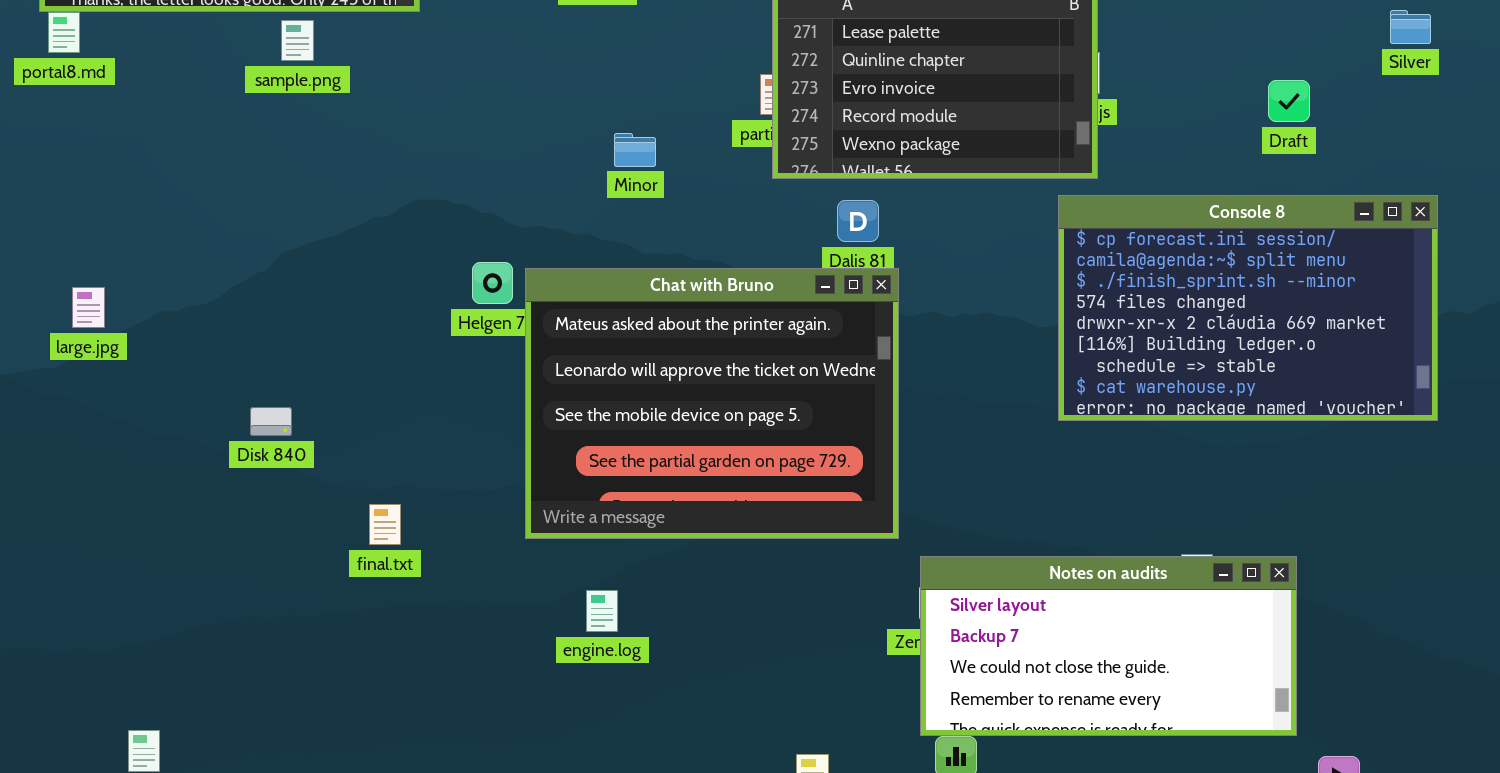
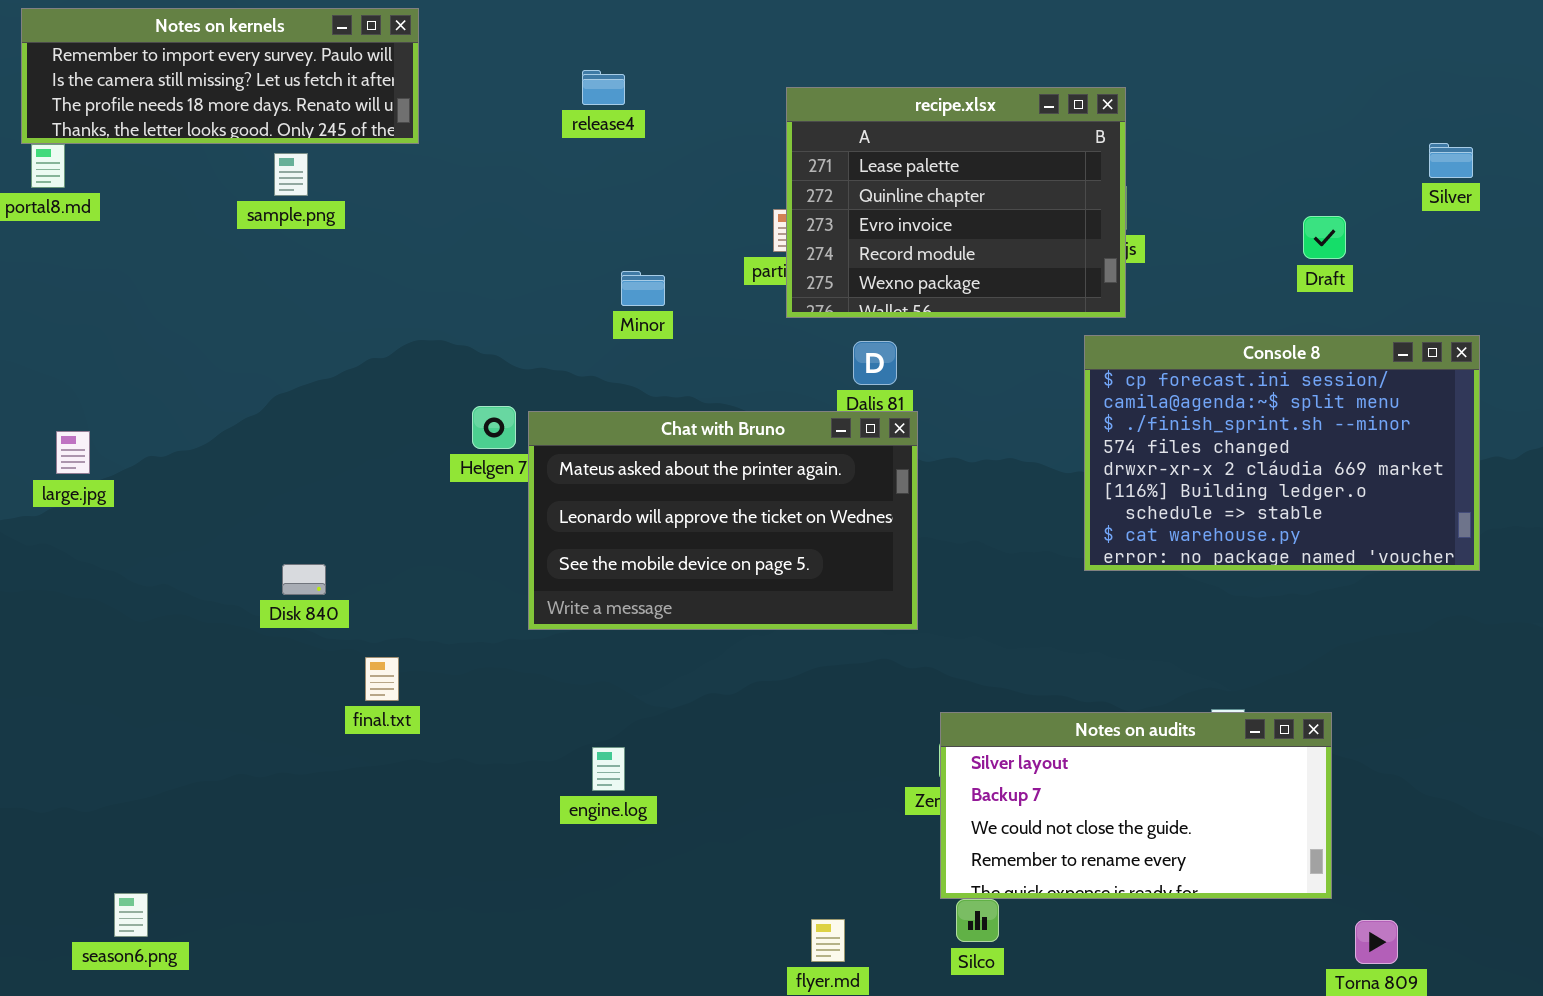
Chat with Bruno: [525,268,899,539] -> [528,411,918,630], resized
Disk 840: [250,407,292,436] -> [282,564,326,595], moved

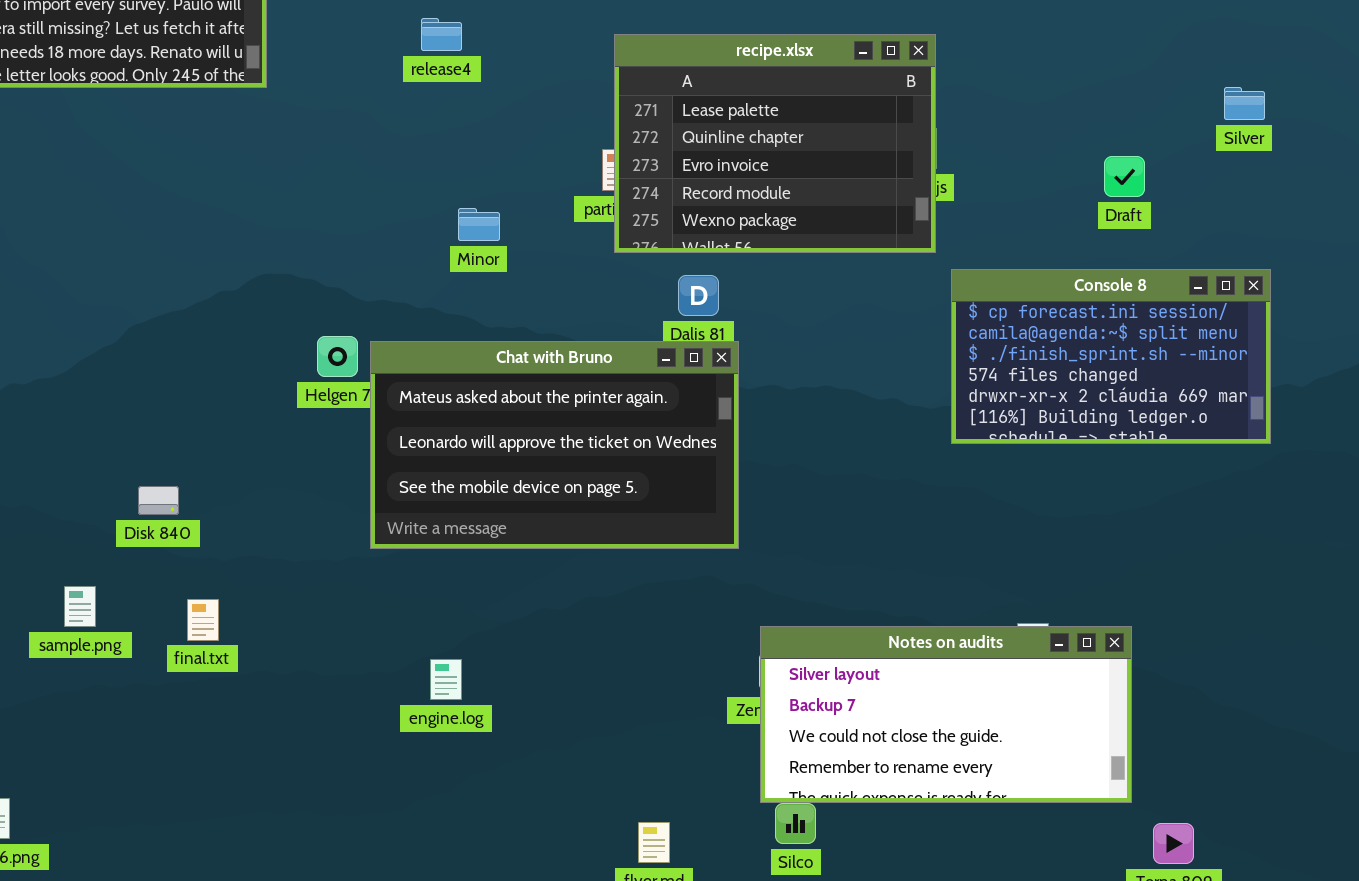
sample.png: [274,153,308,196] -> [64,586,96,627], moved
Console 8: [1084,335,1480,571] -> [951,269,1271,444], resized
final.txt: [365,657,399,701] -> [187,599,219,641], moved

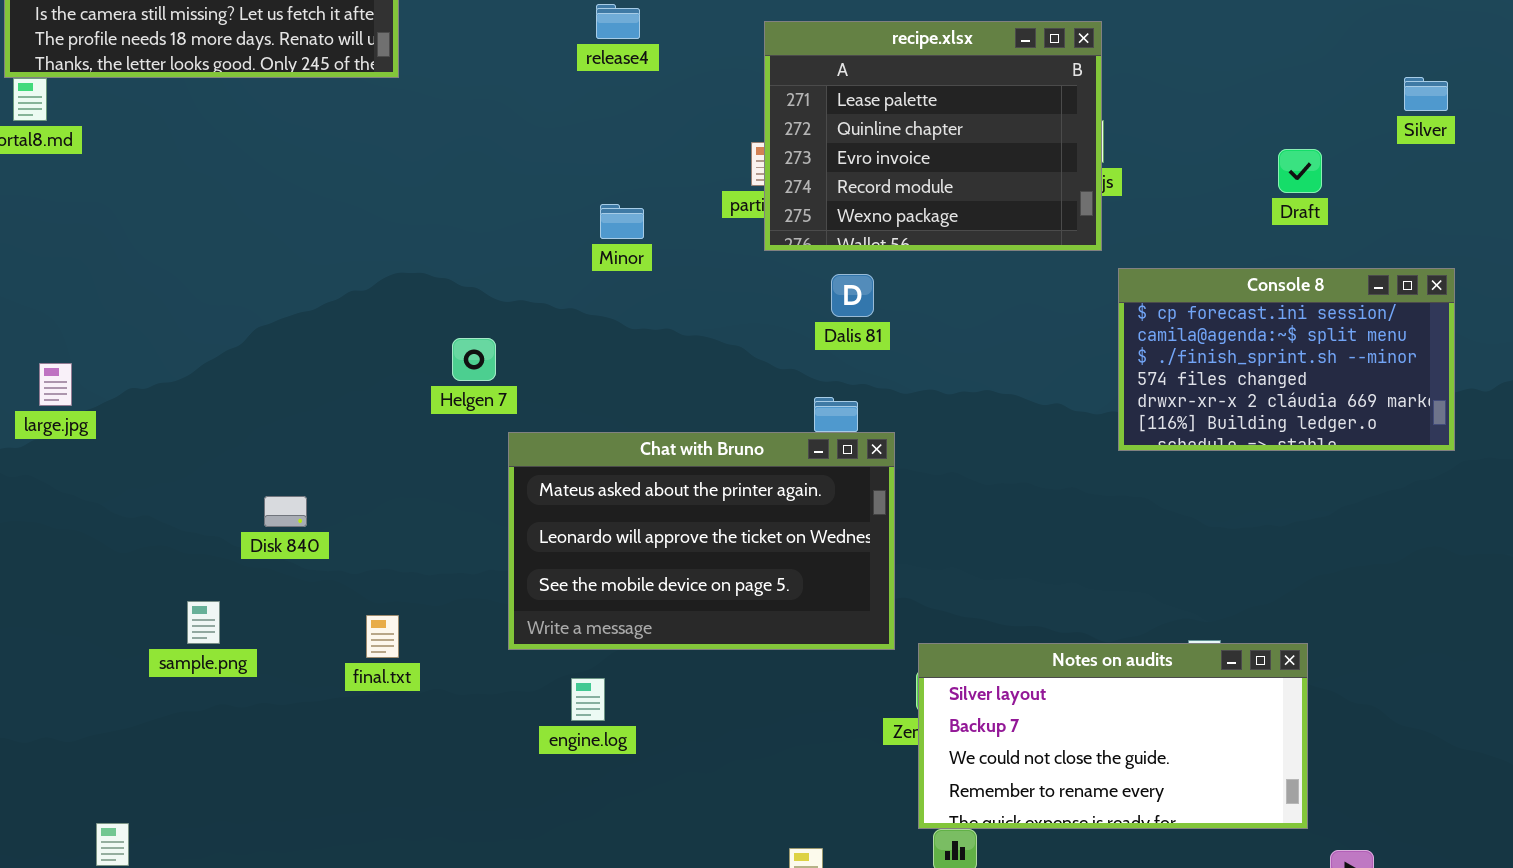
release4: [421,18,462,51] -> [596,4,640,39], moved
Chat with Bruno: [370,341,739,549] -> [508,432,895,650], moved
final.txt: [187,599,219,641] -> [366,615,399,658], moved

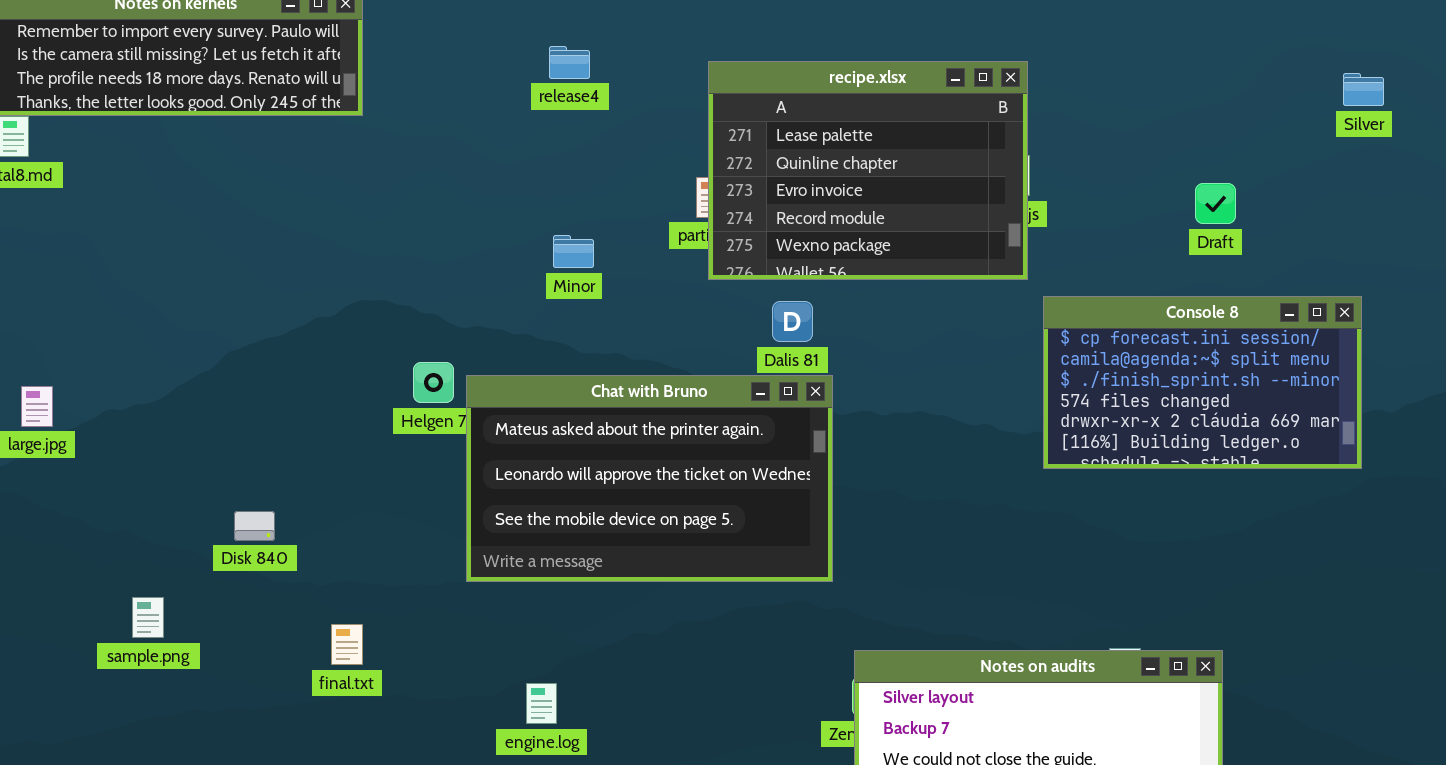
Silver: [1404,77,1448,111] -> [1343,73,1384,106], moved
Chat with Bruno: [508,432,895,650] -> [466,375,833,582], moved
sample.png: [187,601,220,644] -> [132,597,164,638], moved

